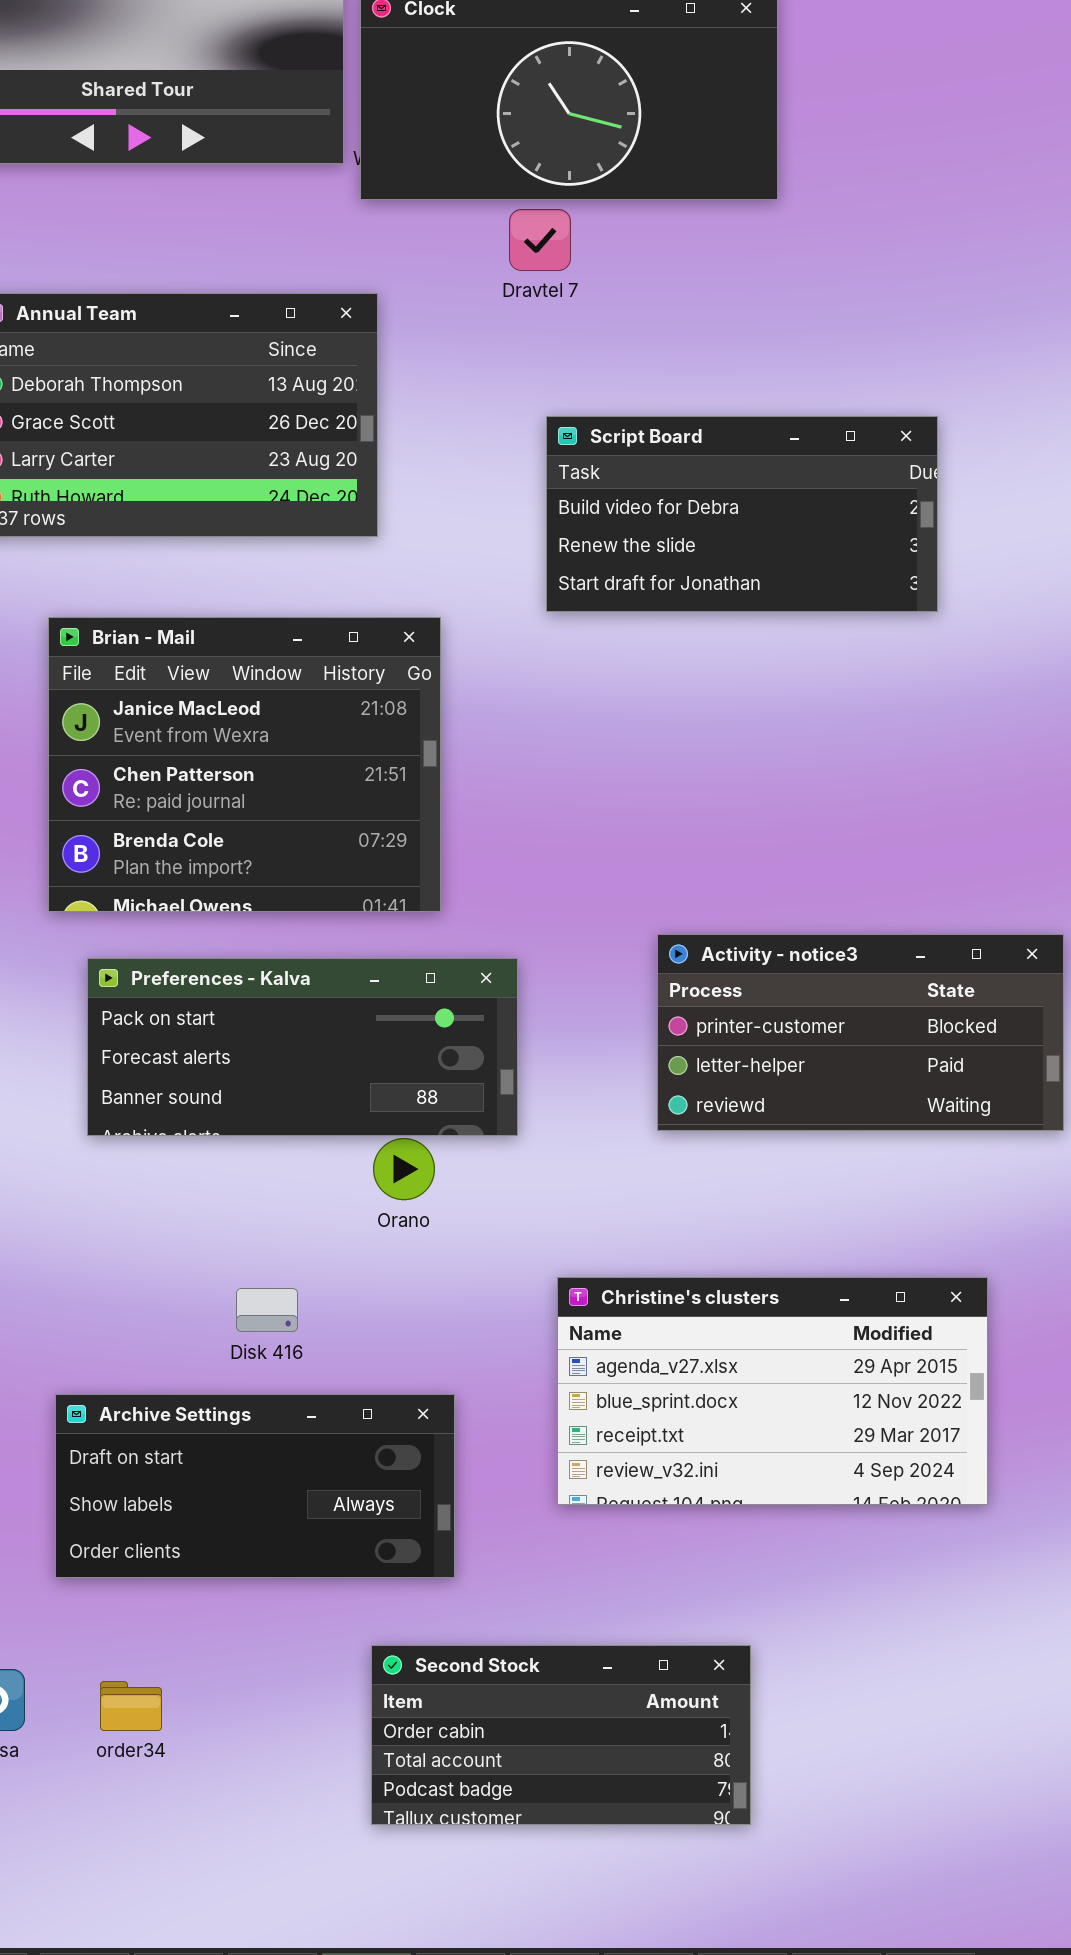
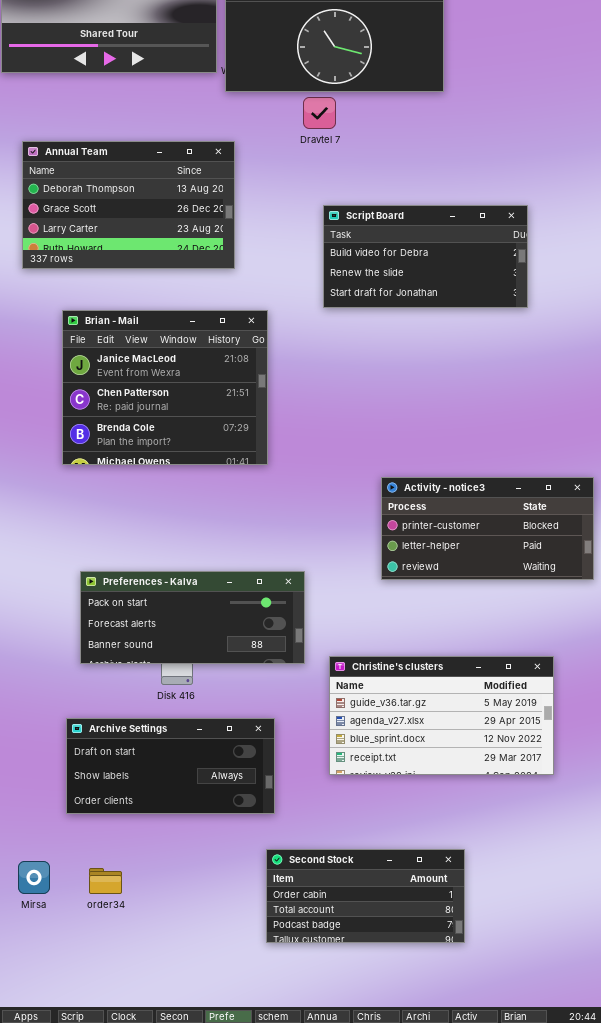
Preferences - Kalva: [87,958,518,1136] -> [80,571,305,664], moved
Christine's clusters: [557,1277,988,1505] -> [329,656,554,775], scrolled up 1 row
Second Stock: [371,1645,751,1825] -> [266,849,465,943], moved

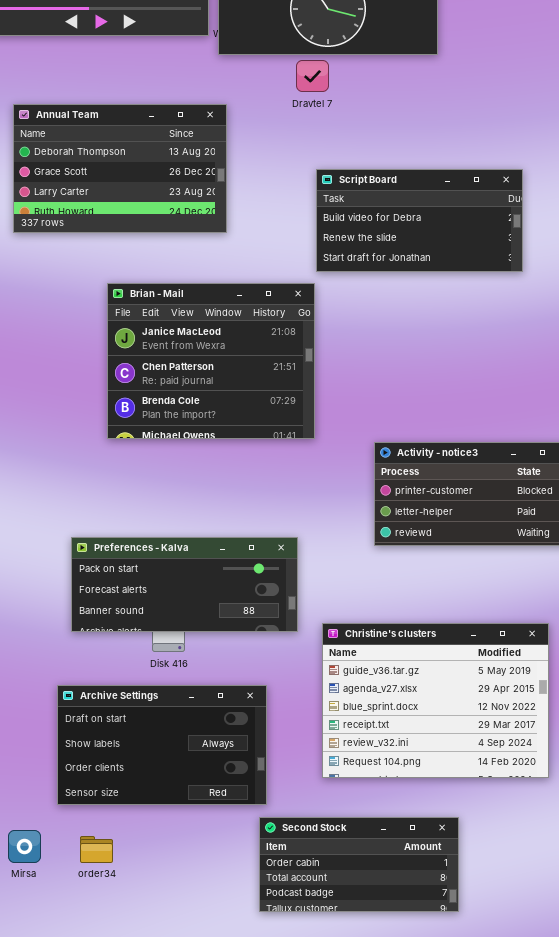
Brian - Mail: [62,310,268,465] -> [107,283,315,439], moved
Christine's clusters: [329,656,554,775] -> [322,623,549,778], resized
Archive Settings: [66,718,275,814] -> [57,685,267,805], resized

